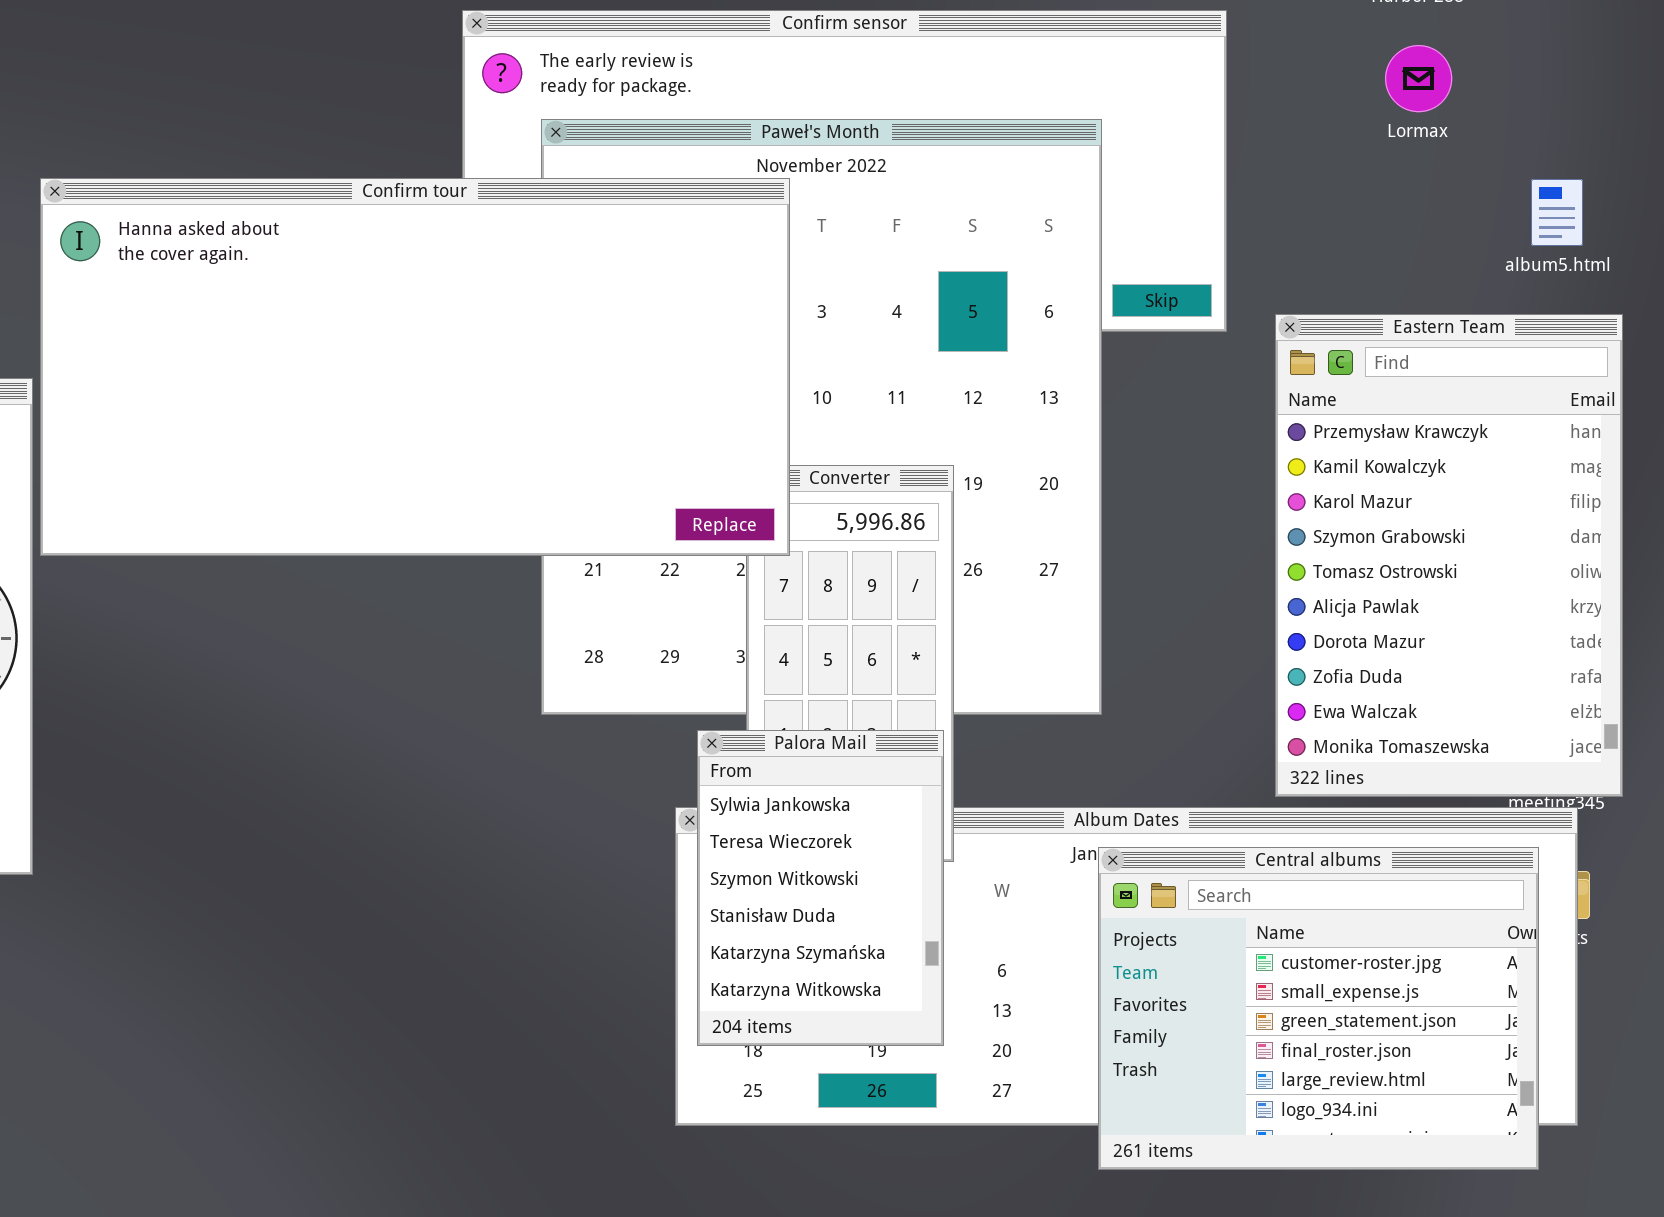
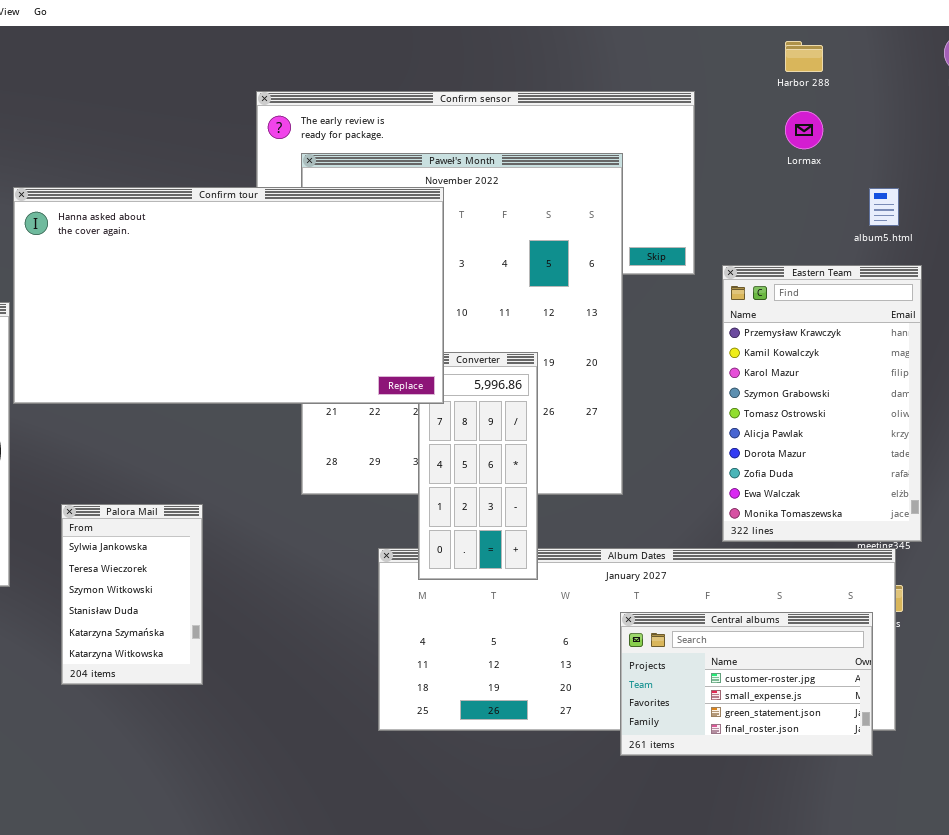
Palora Mail: [697,730,944,1046] -> [61,504,203,685], moved
Central albums: [1098,847,1539,1170] -> [620,612,873,756], resized

